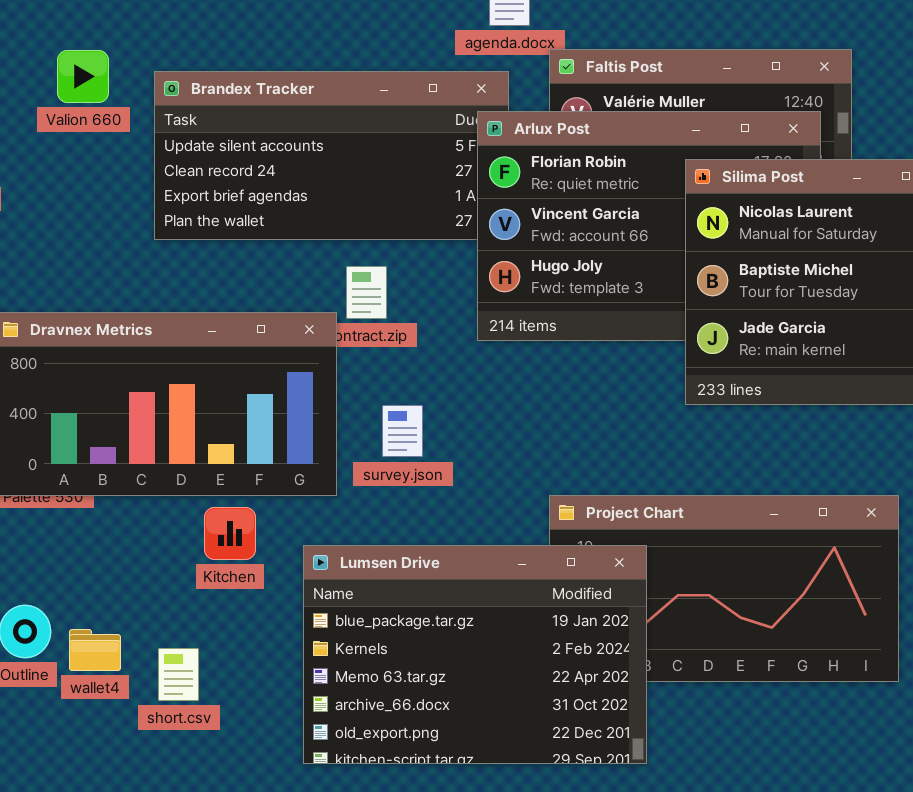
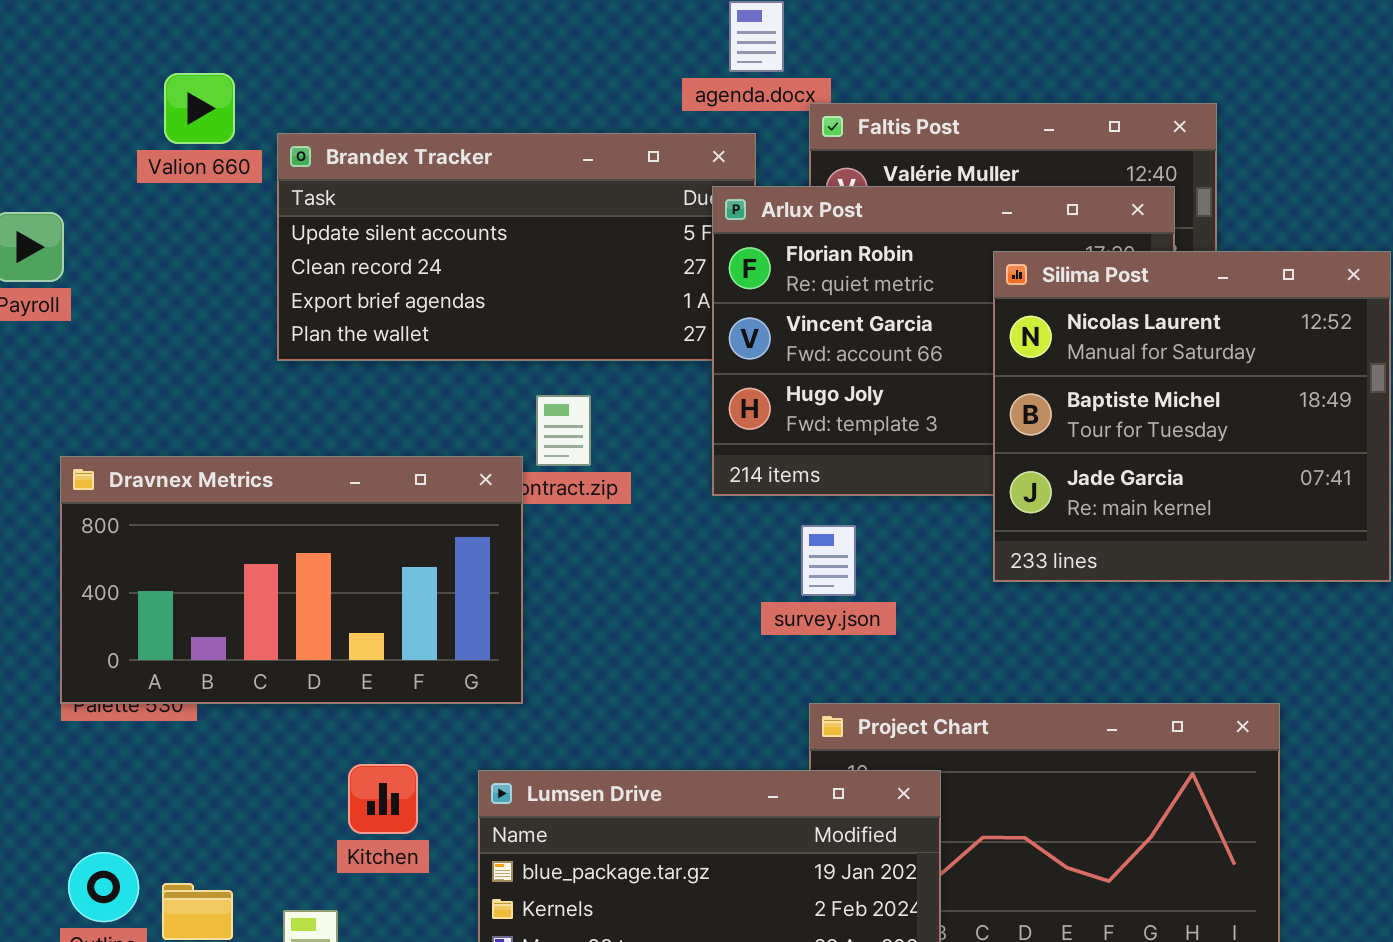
Valion 660: [57,50,109,103] -> [164,73,235,144], moved
survey.json: [382,405,423,457] -> [801,525,856,596], moved
Kitchen: [204,507,256,560] -> [348,764,418,834], moved

